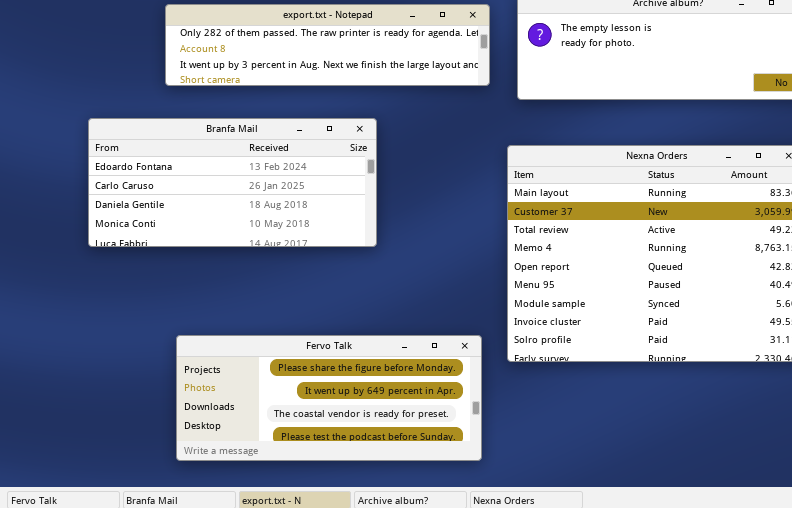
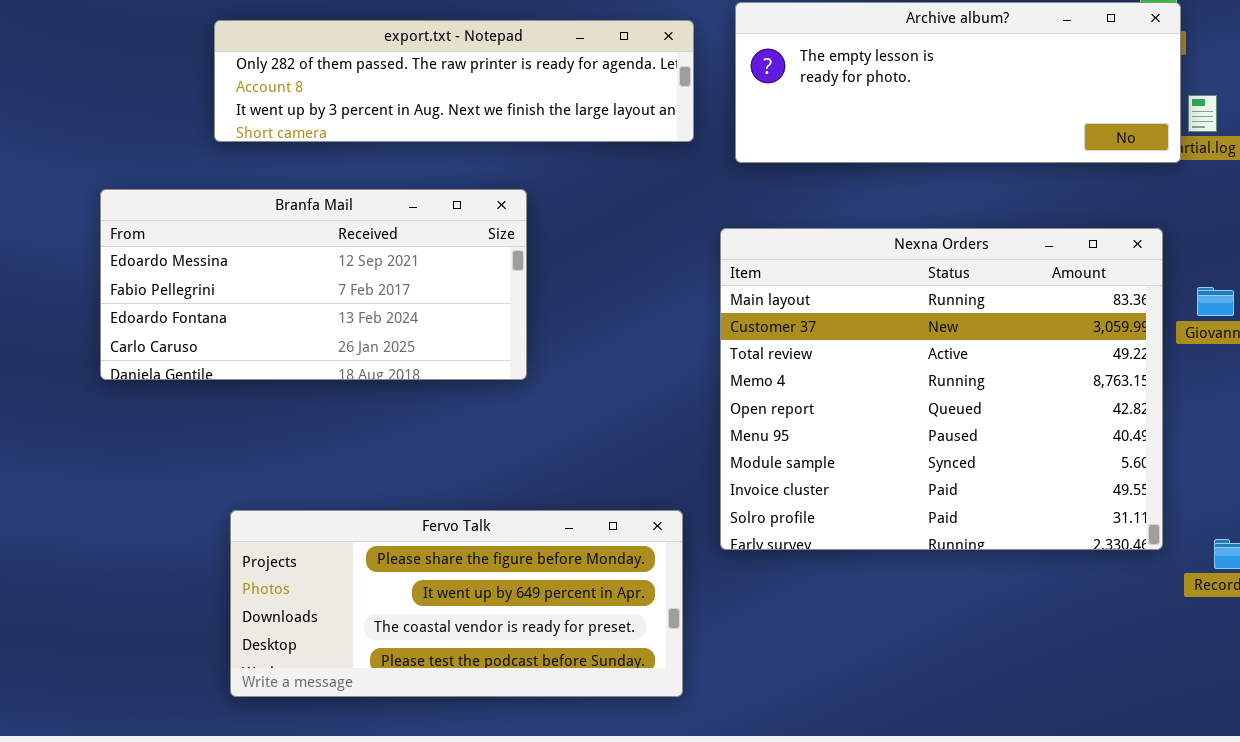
Branfa Mail: [88,118,377,247] -> [100,189,527,380], scrolled up 2 rows

